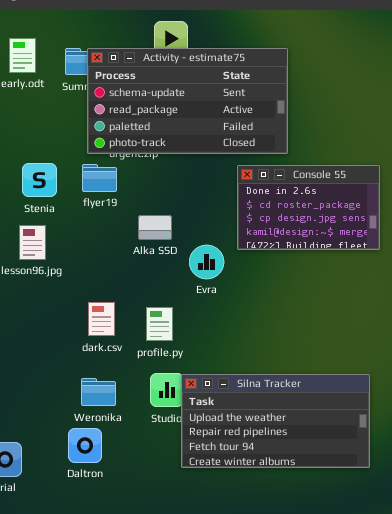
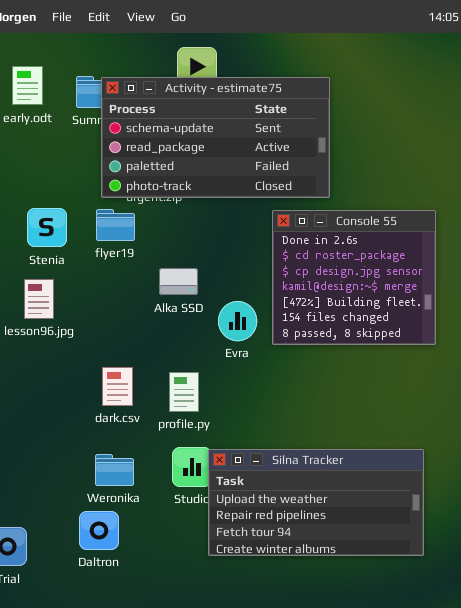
Console 55: [237,165,380,250] -> [272,210,436,345], resized

